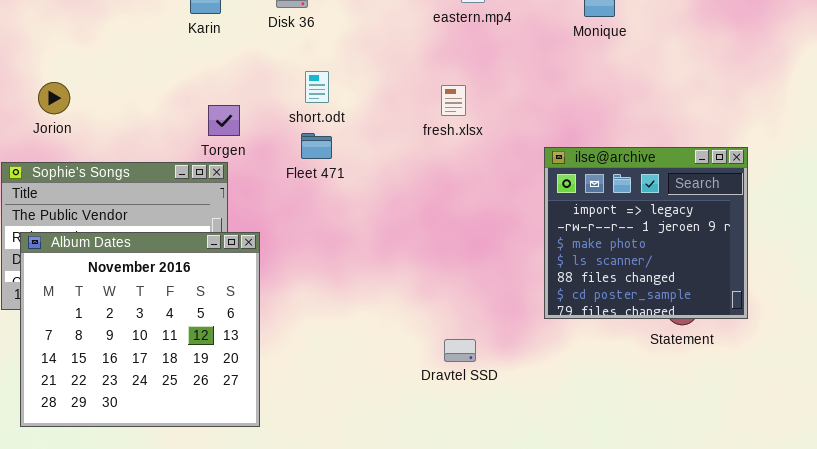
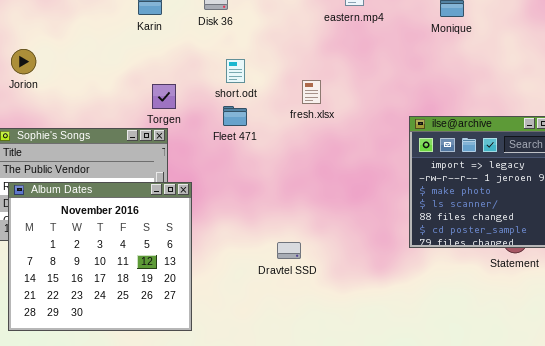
Jorion: [38,82,70,114] -> [11,49,36,74], moved
fresh.xlsx: [441,85,466,116] -> [302,80,321,104], moved
Dravtel SSD: [444,339,476,362] -> [277,242,301,259], moved

